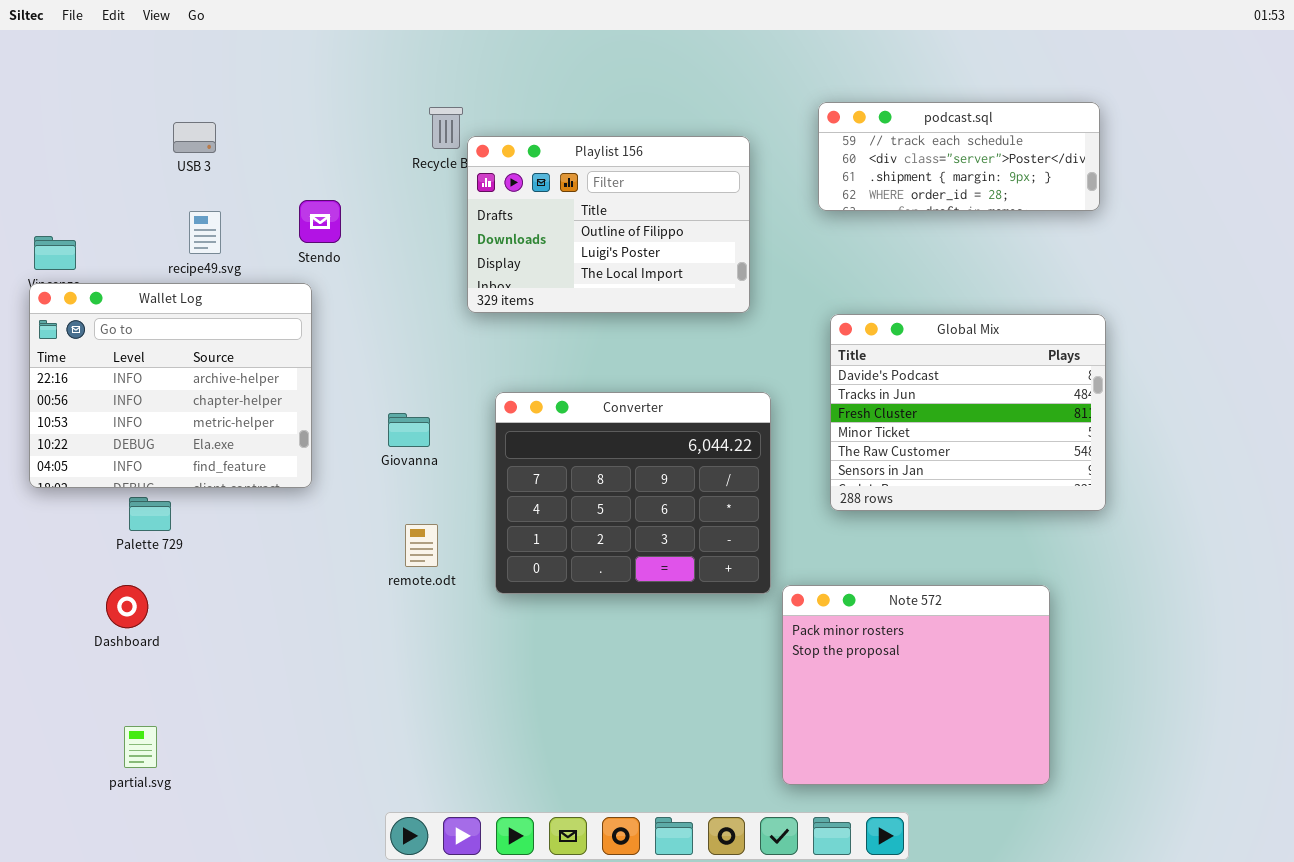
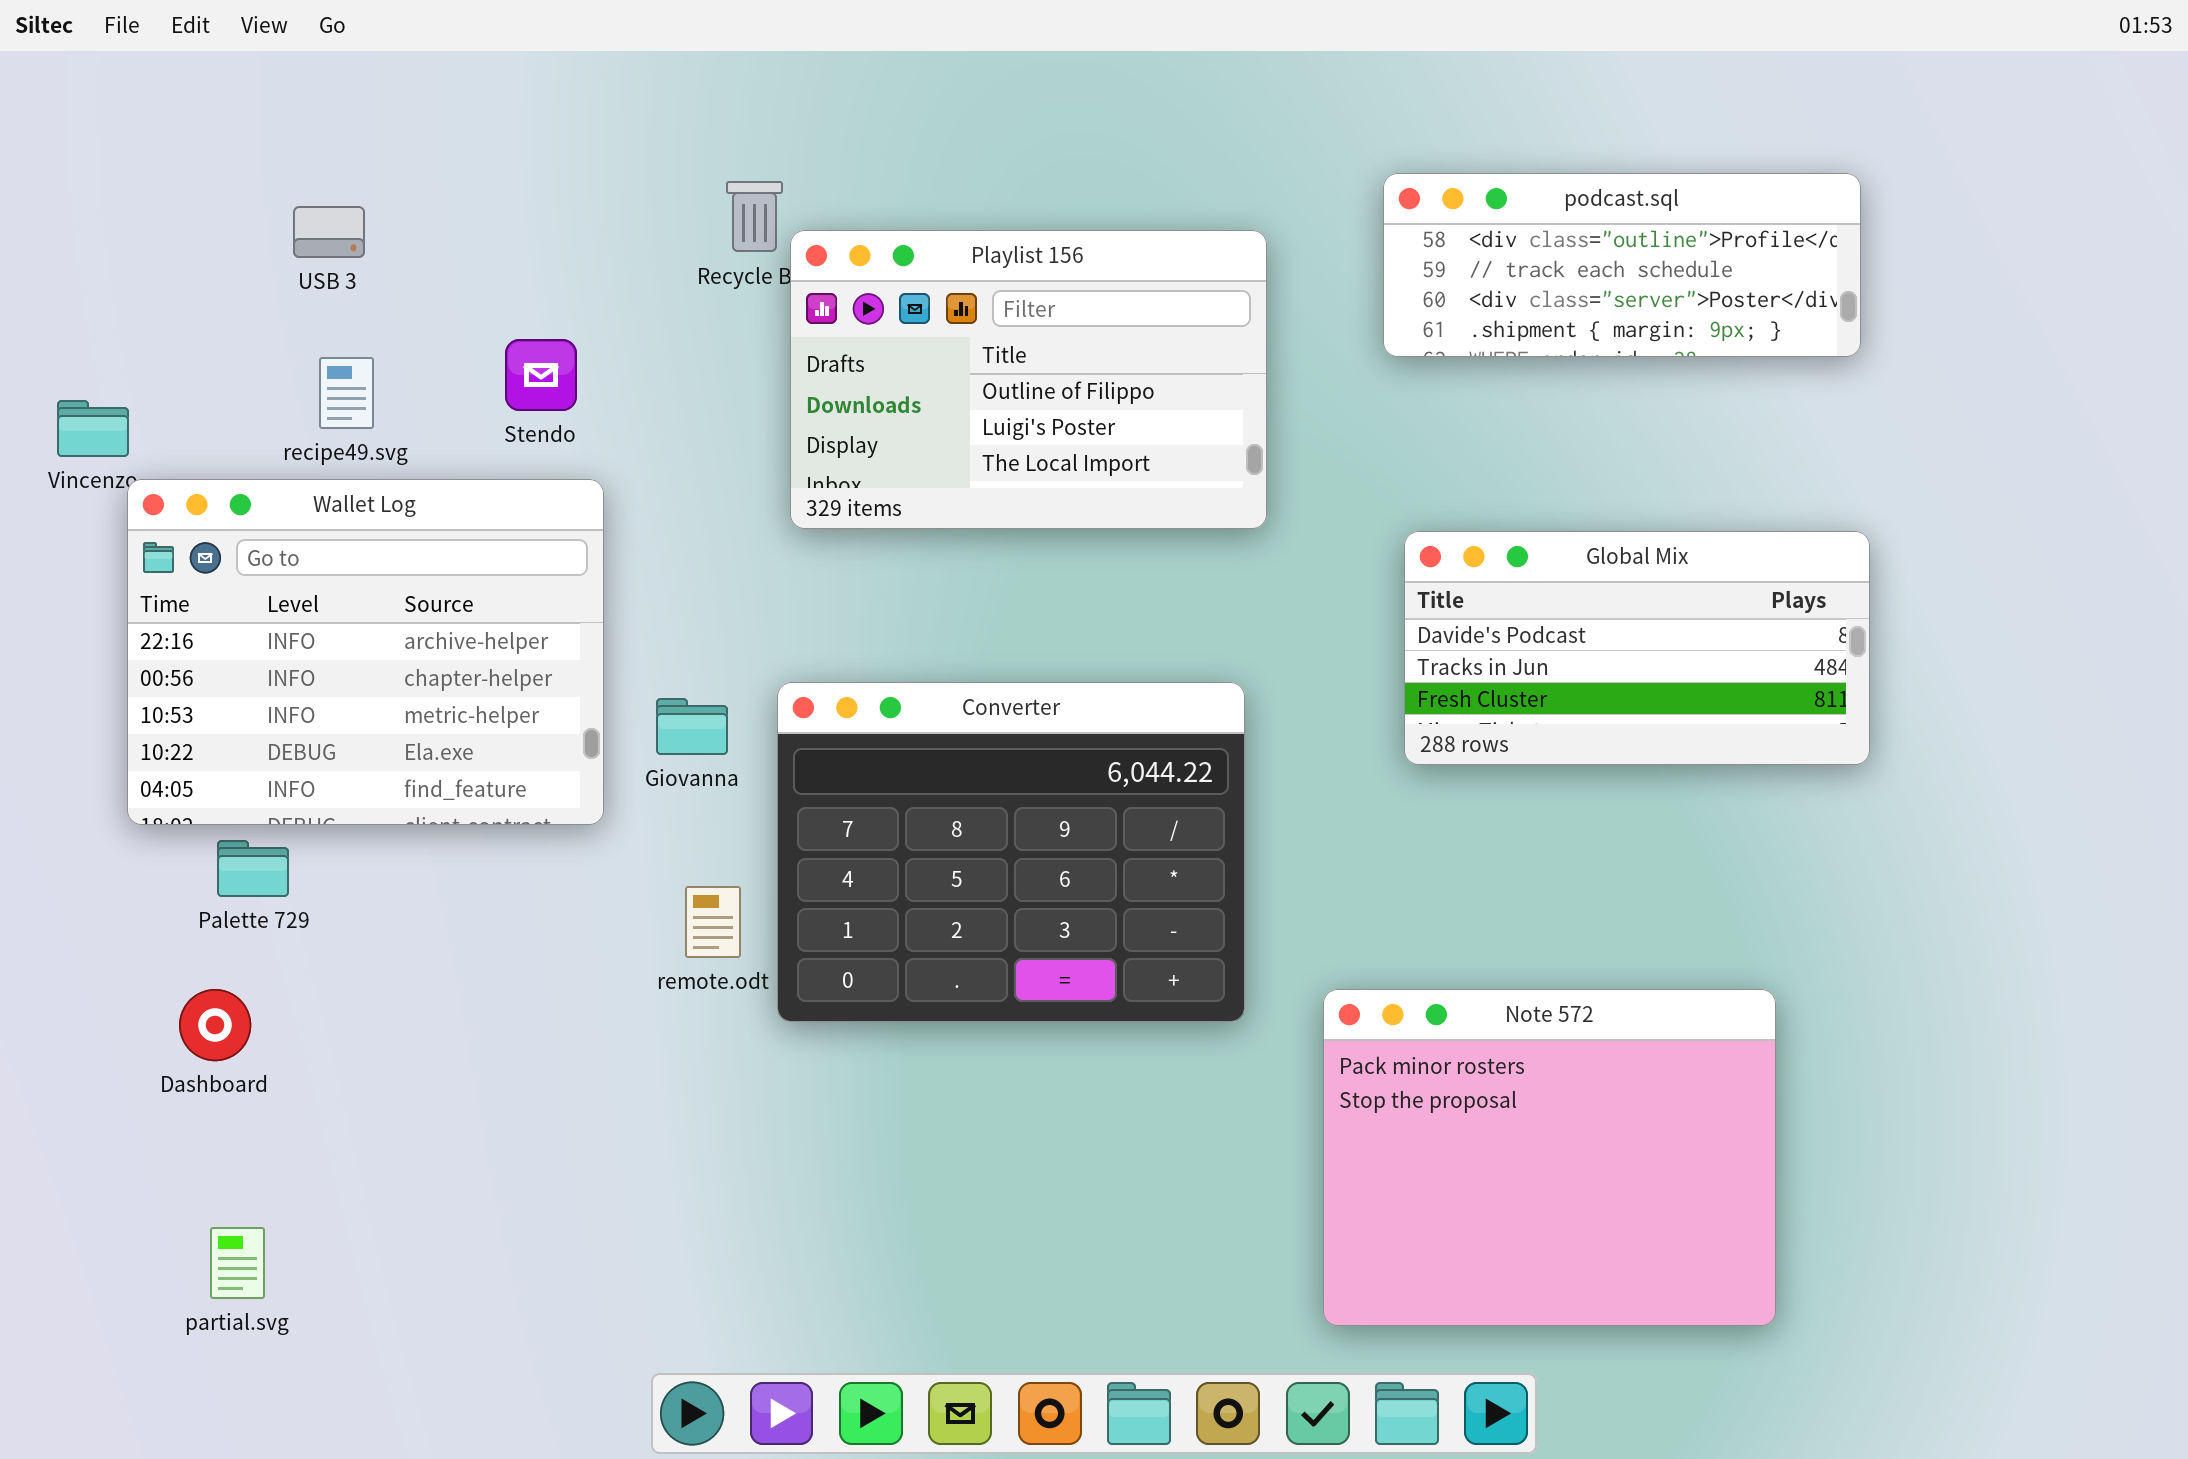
podcast.sql: [818,102,1100,211] -> [1383,173,1861,357], scrolled up 1 row
Wallet Log: [29,283,312,488] -> [127,479,604,825], moved
Global Mix: [830,314,1106,511] -> [1404,531,1870,765], resized
Converter: [495,392,771,594] -> [777,682,1245,1022], moved

